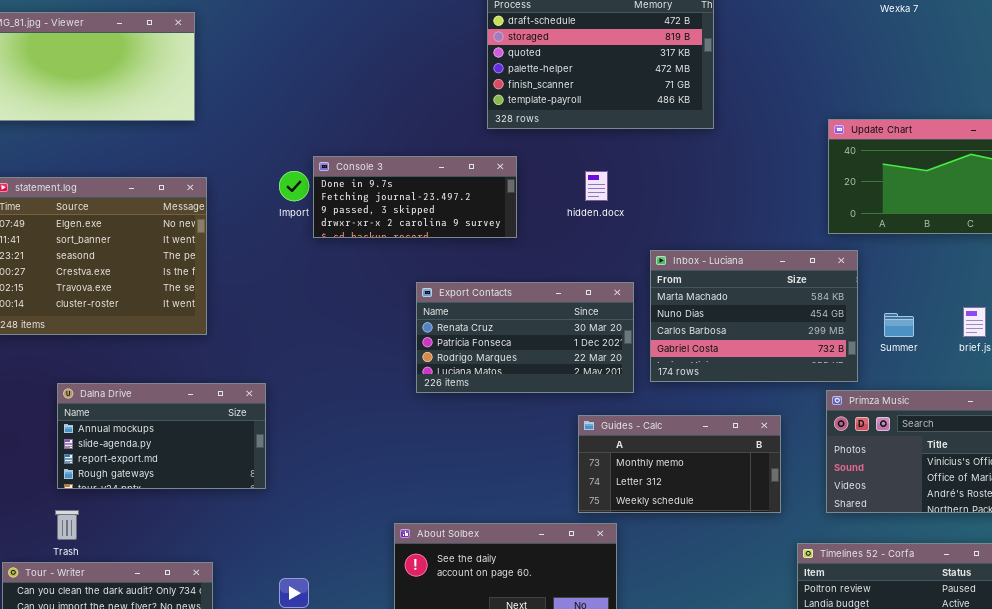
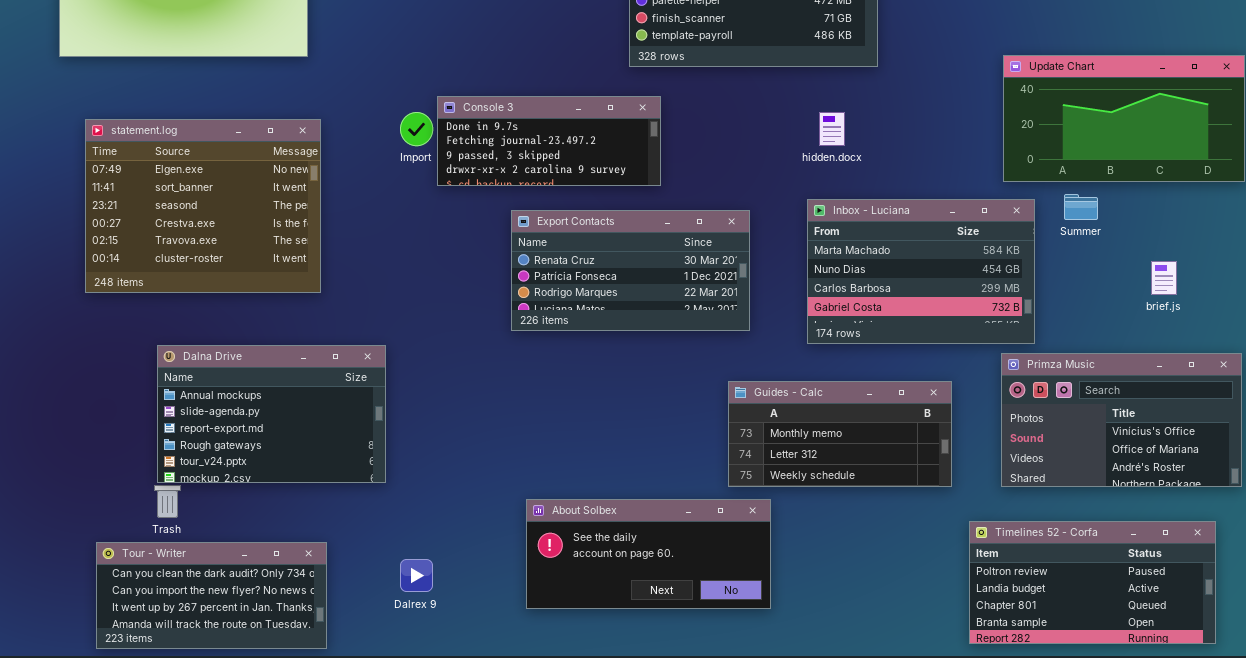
hidden.docx: [585,171,608,201] -> [819,112,845,146], moved
Export Contacts: [416,282,634,393] -> [511,210,750,331], moved
Summer: [884,313,914,337] -> [1064,194,1098,220], moved
Dalna Drive: [57,383,266,489] -> [157,345,386,483], resized

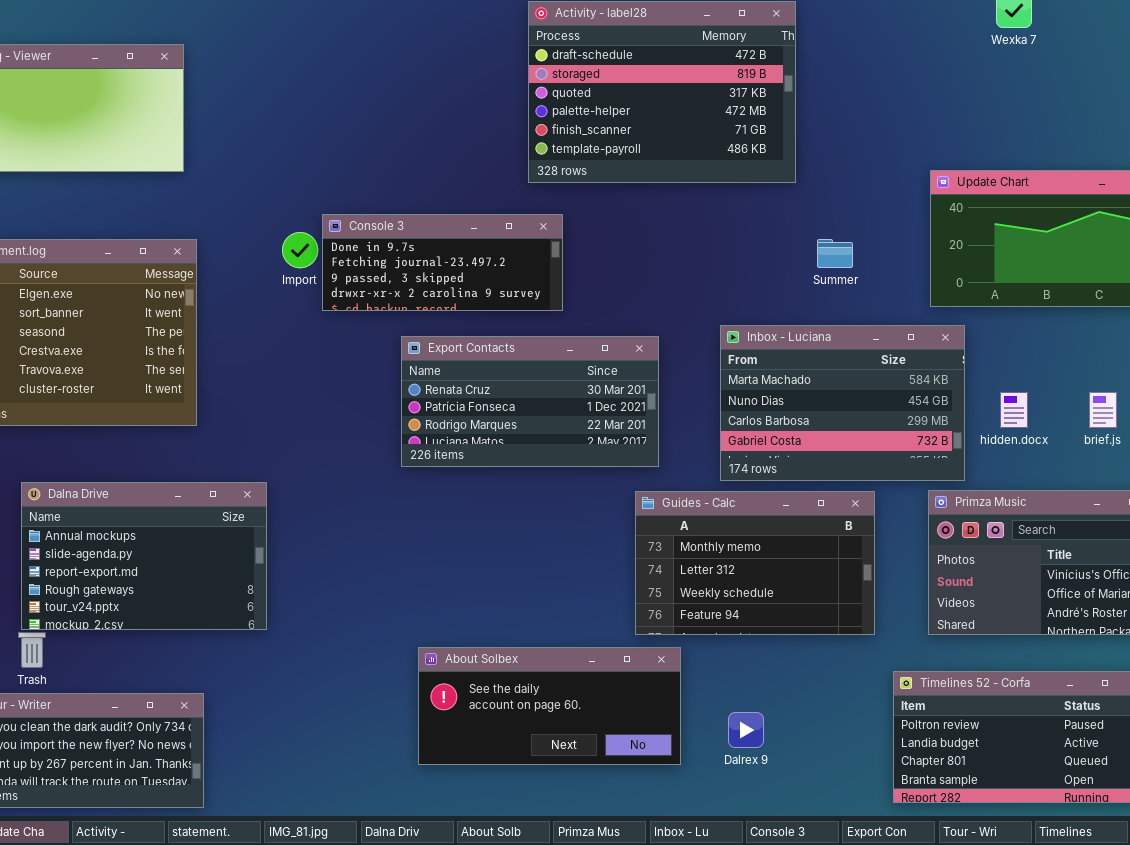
hidden.docx: [819,112,845,146] -> [1000,392,1028,428], moved
Summer: [1064,194,1098,220] -> [817,239,853,268], moved
Guides - Calc: [728,381,952,487] -> [635,491,875,635], resized
Dalrex 9: [400,559,433,592] -> [728,712,764,748], moved

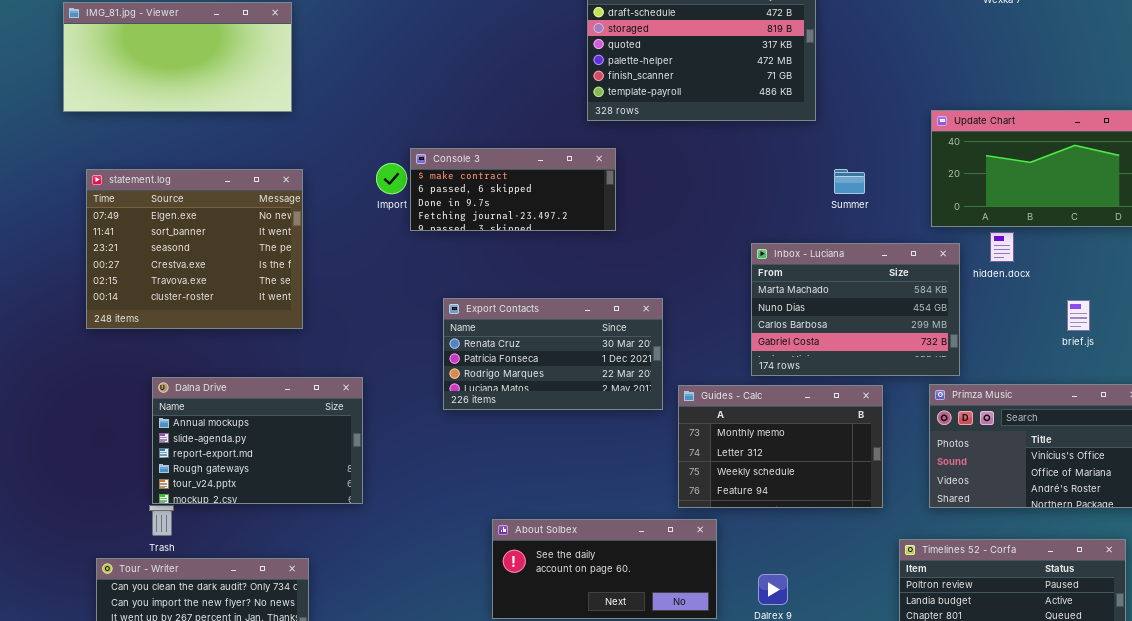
Console 3: [322,214,563,311] -> [410,148,616,231], scrolled up 2 rows
Export Contacts: [401,336,659,467] -> [443,298,663,410], moved
hidden.docx: [1000,392,1028,428] -> [990,232,1014,262], moved

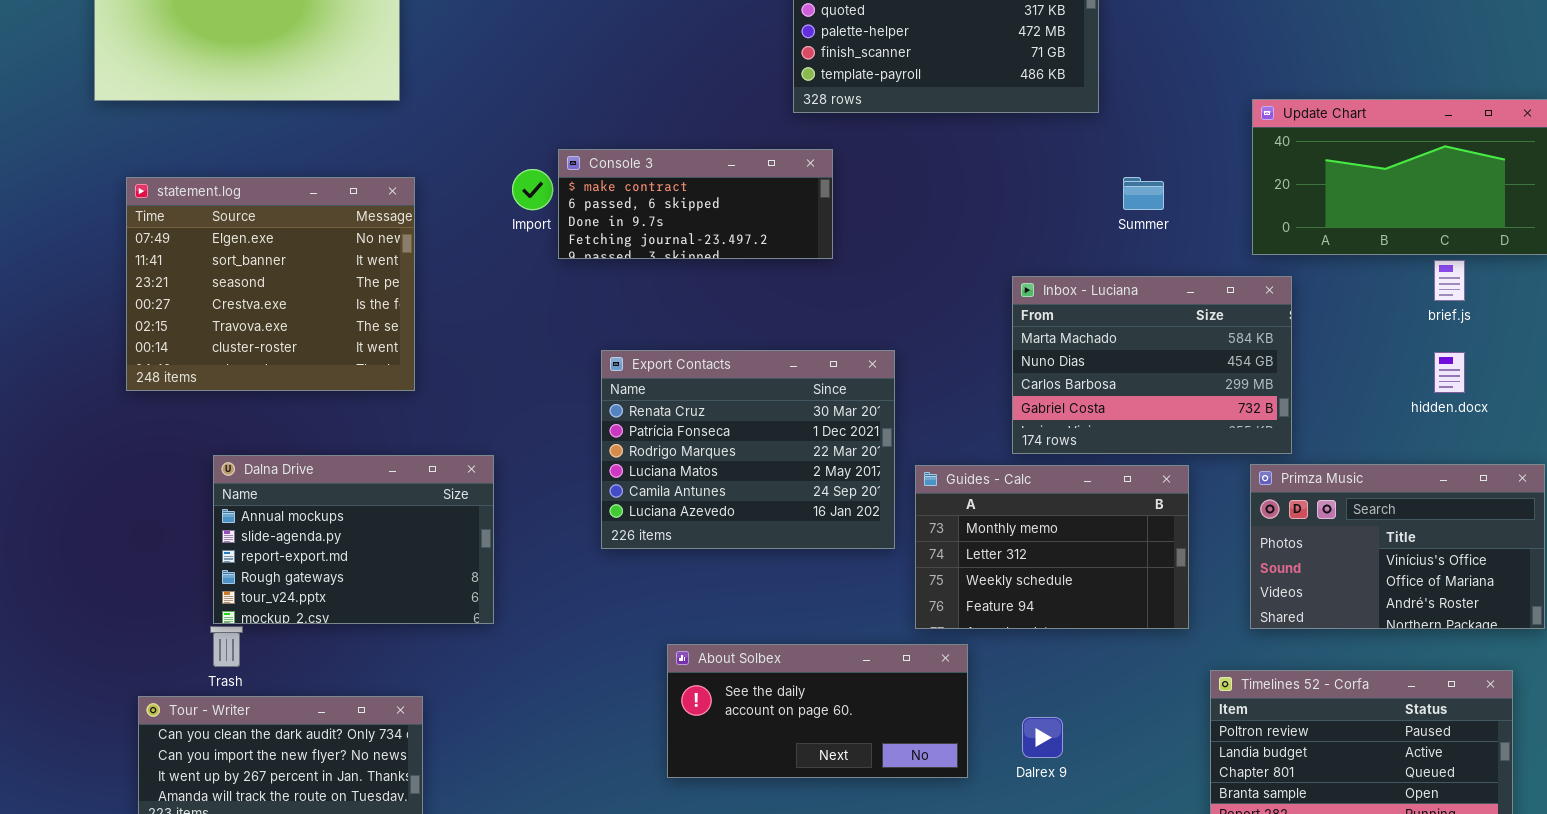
hidden.docx: [990,232,1014,262] -> [1434,352,1465,393], moved
Export Contacts: [443,298,663,410] -> [601,350,895,549], resized
brief.js: [1067,300,1090,331] -> [1434,260,1465,301], moved

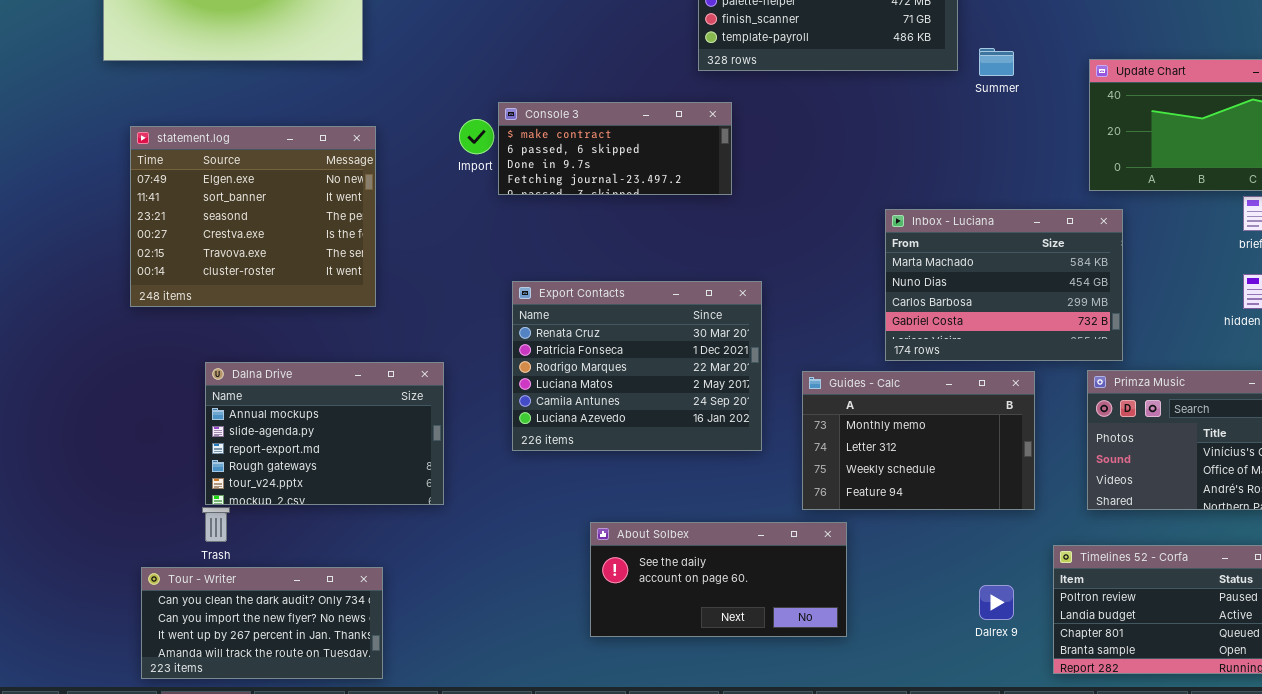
Summer: [1123,177,1164,210] -> [979,48,1014,76], moved
Export Contacts: [601,350,895,549] -> [512,281,762,451], moved
Dalrex 9: [1022,717,1063,758] -> [979,585,1014,620], moved

